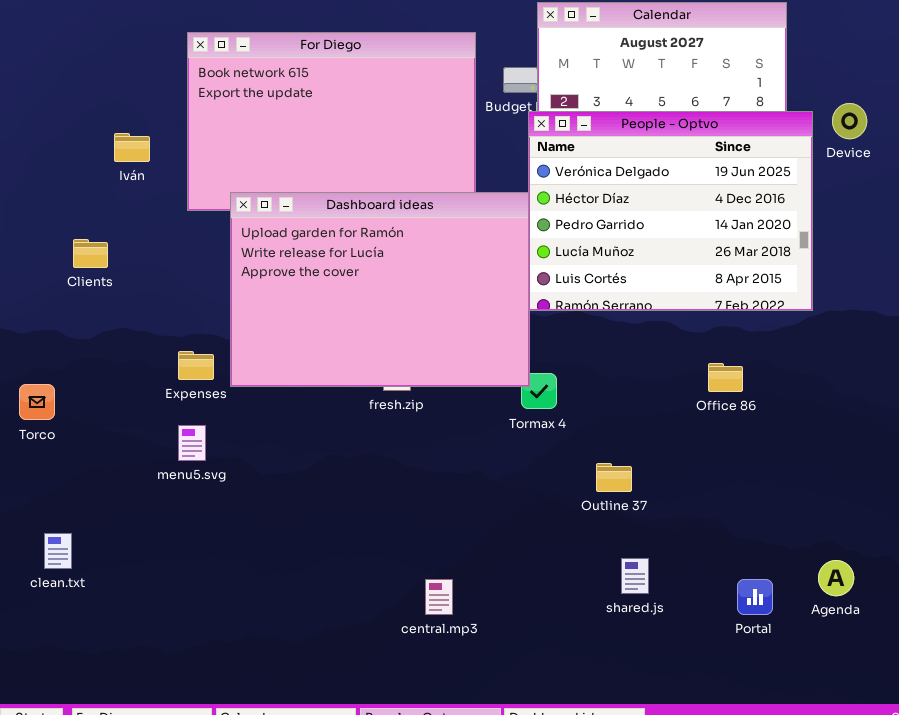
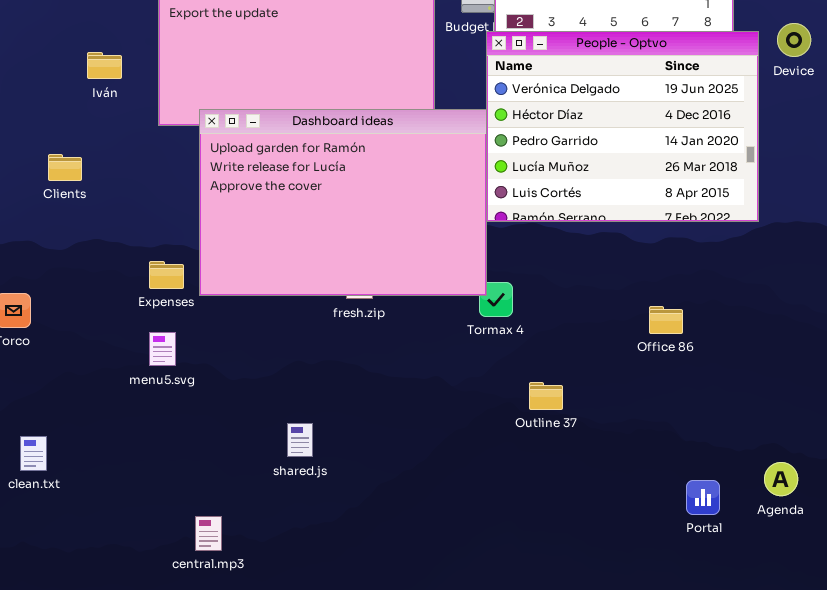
Office 86: [708,363,743,392] -> [649,306,683,334], moved
Outline 37: [596,463,632,492] -> [529,382,563,410], moved
shared.js: [621,558,649,594] -> [287,423,313,457], moved
central.mp3: [425,579,453,615] -> [195,516,222,551], moved

